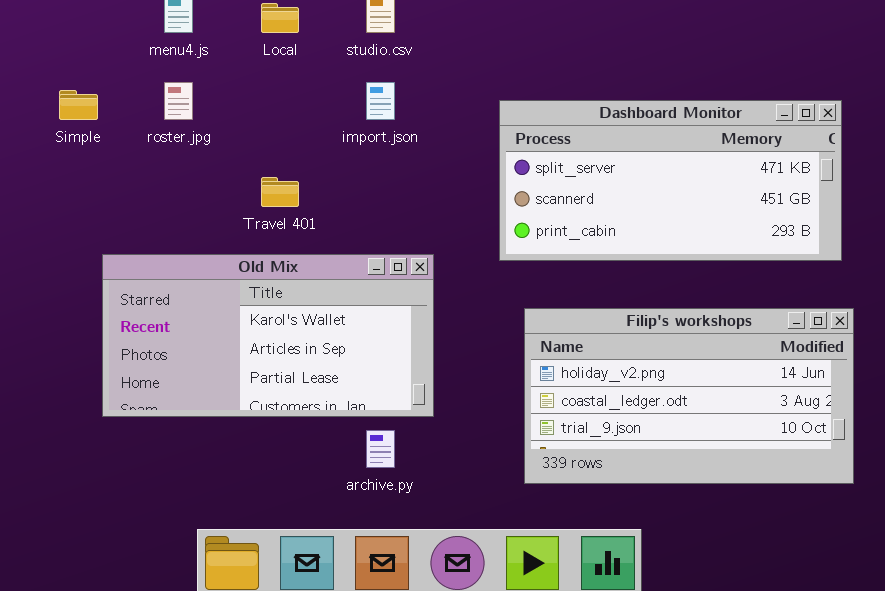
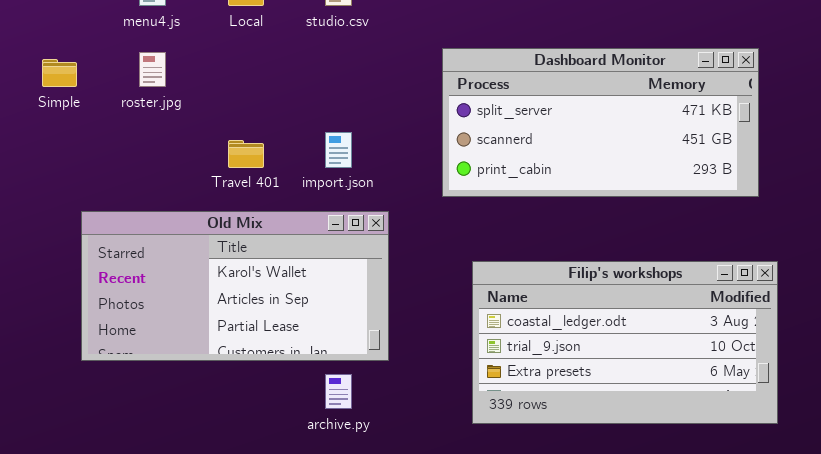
import.json: [366,82,395,120] -> [325,132,352,168], moved
Dashboard Monitor: [499,100,842,261] -> [442,48,759,197], moved
Filip's workshops: [524,308,854,484] -> [472,261,778,424], scrolled down 1 row

